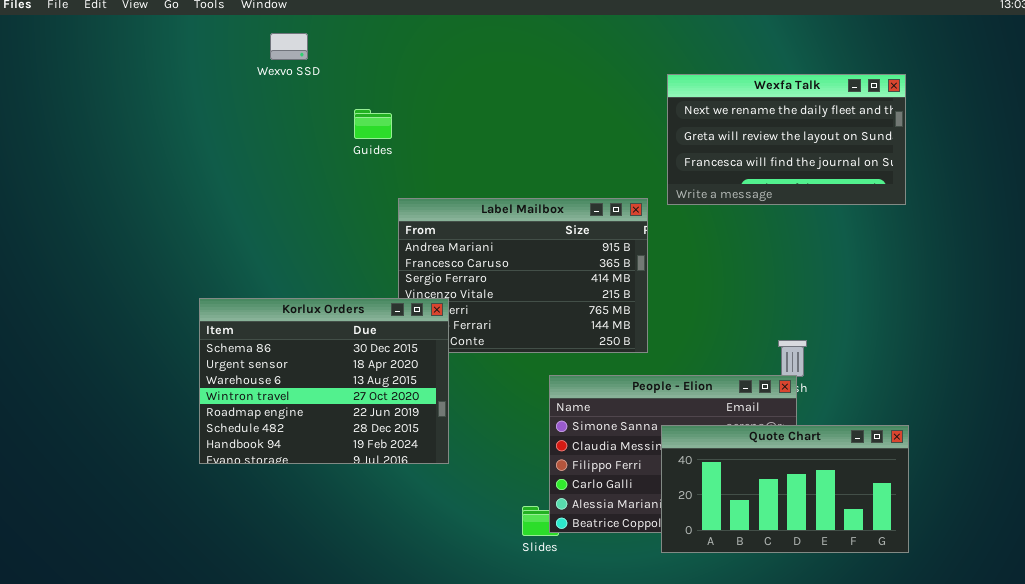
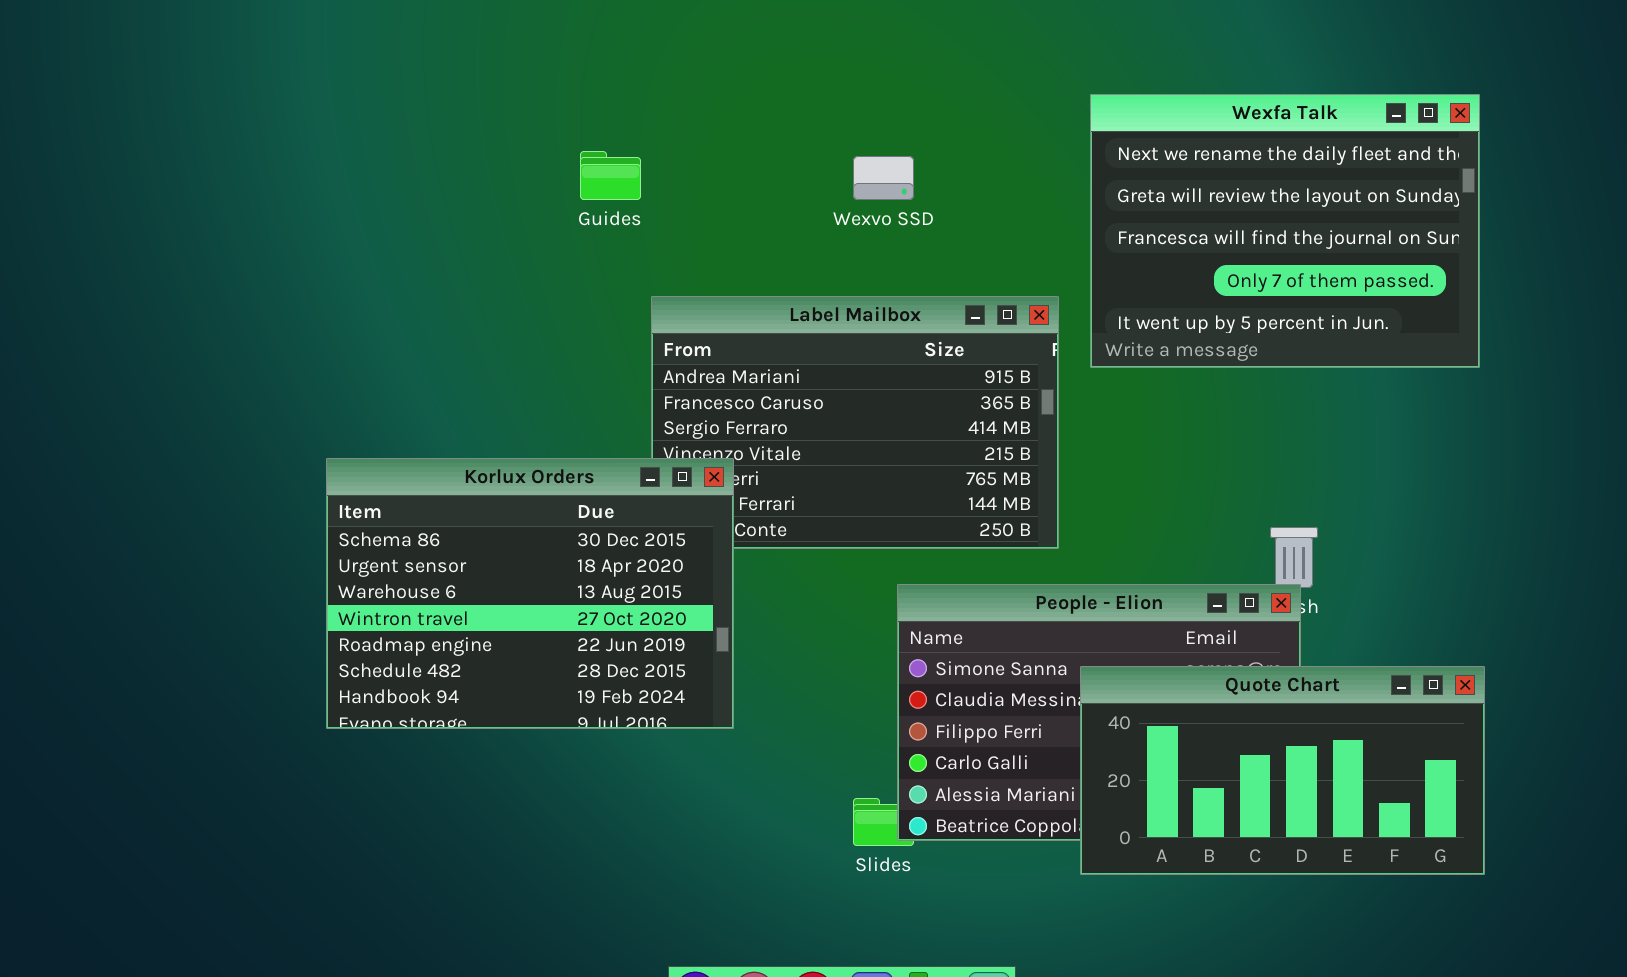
Wexvo SSD: [270,33,308,60] -> [853,156,914,200], moved
Wexfa Talk: [667,74,906,205] -> [1090,94,1480,368], resized

